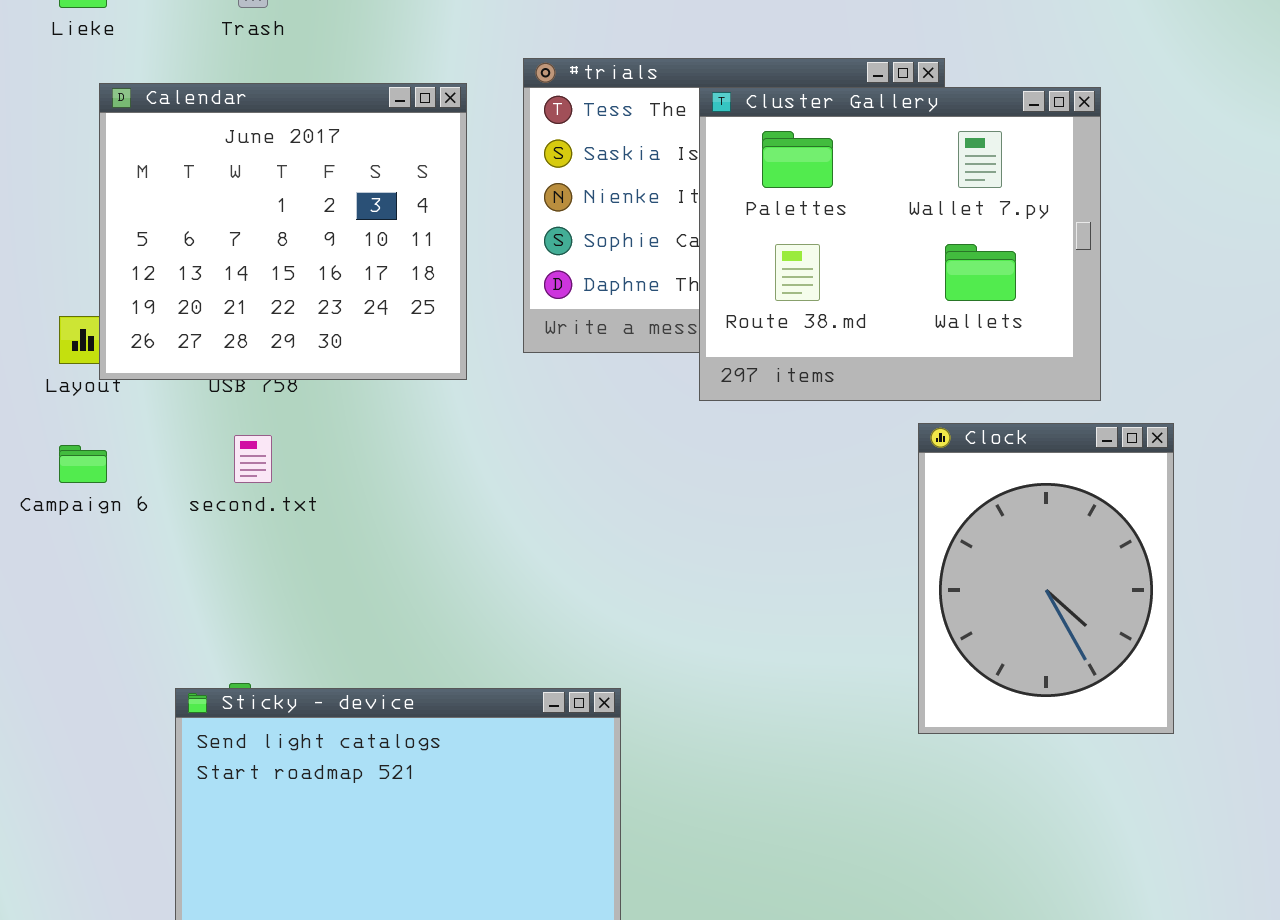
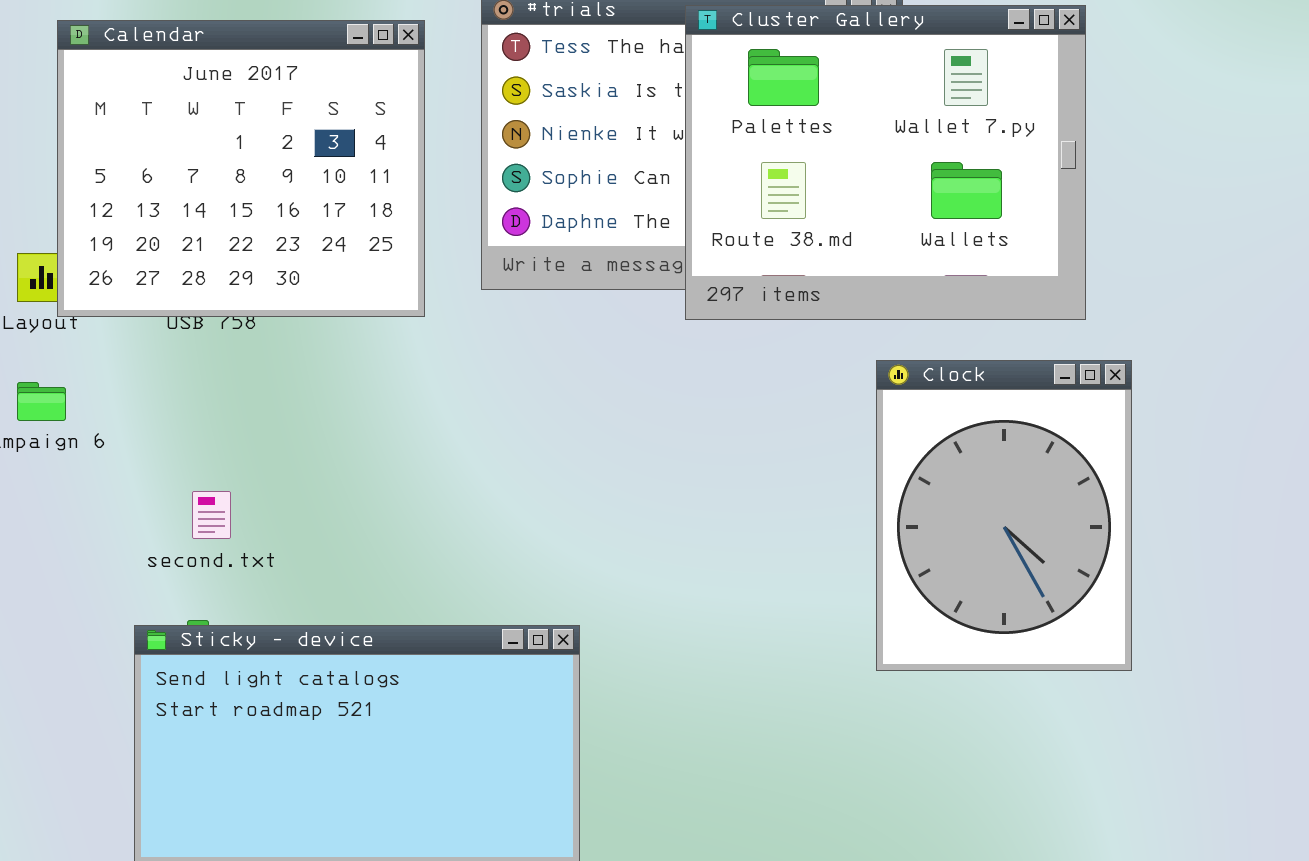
Cluster Gallery: [699,87,1101,401] -> [685,5,1086,320], moved
second.txt: [234,435,272,483] -> [192,491,231,539], moved

